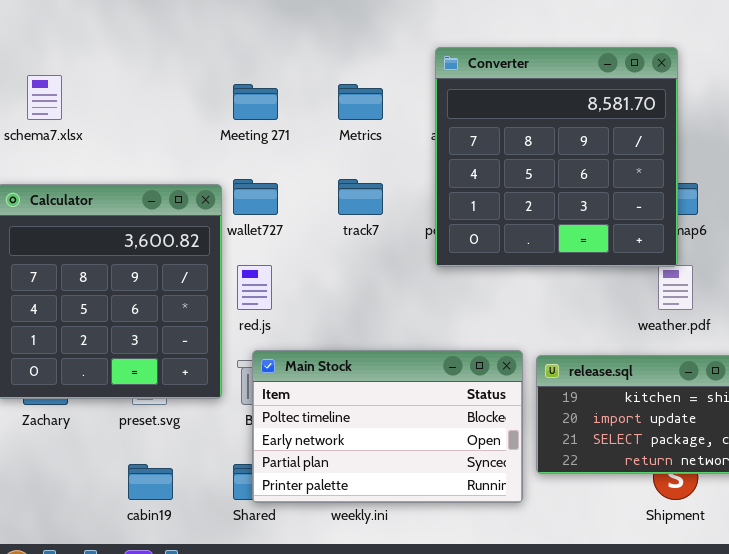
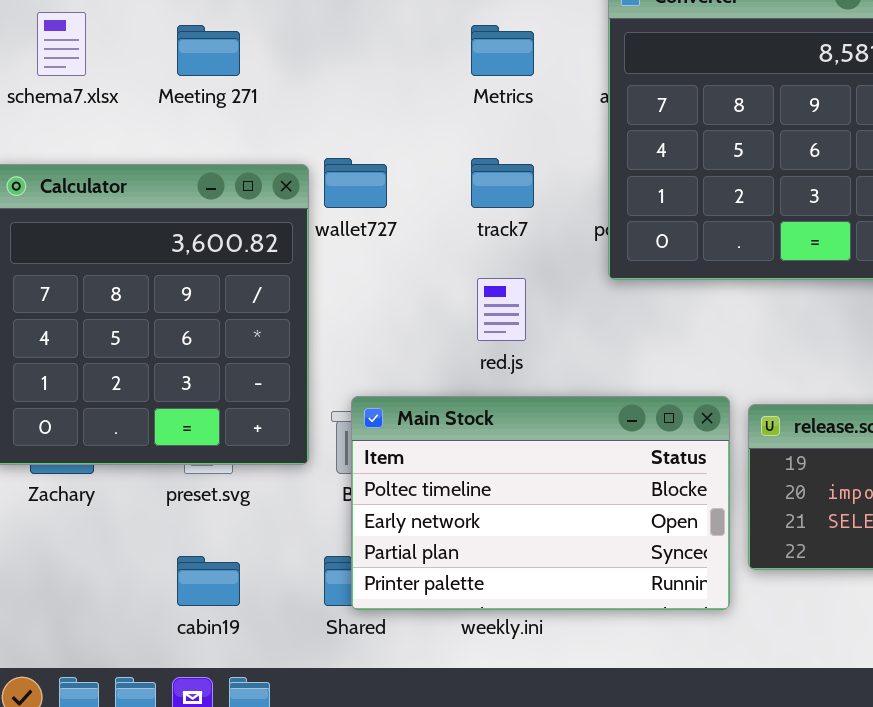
Meeting 271: [233,84,278,120] -> [177,25,240,76], moved
red.js: [237,265,272,310] -> [477,278,526,341], moved

